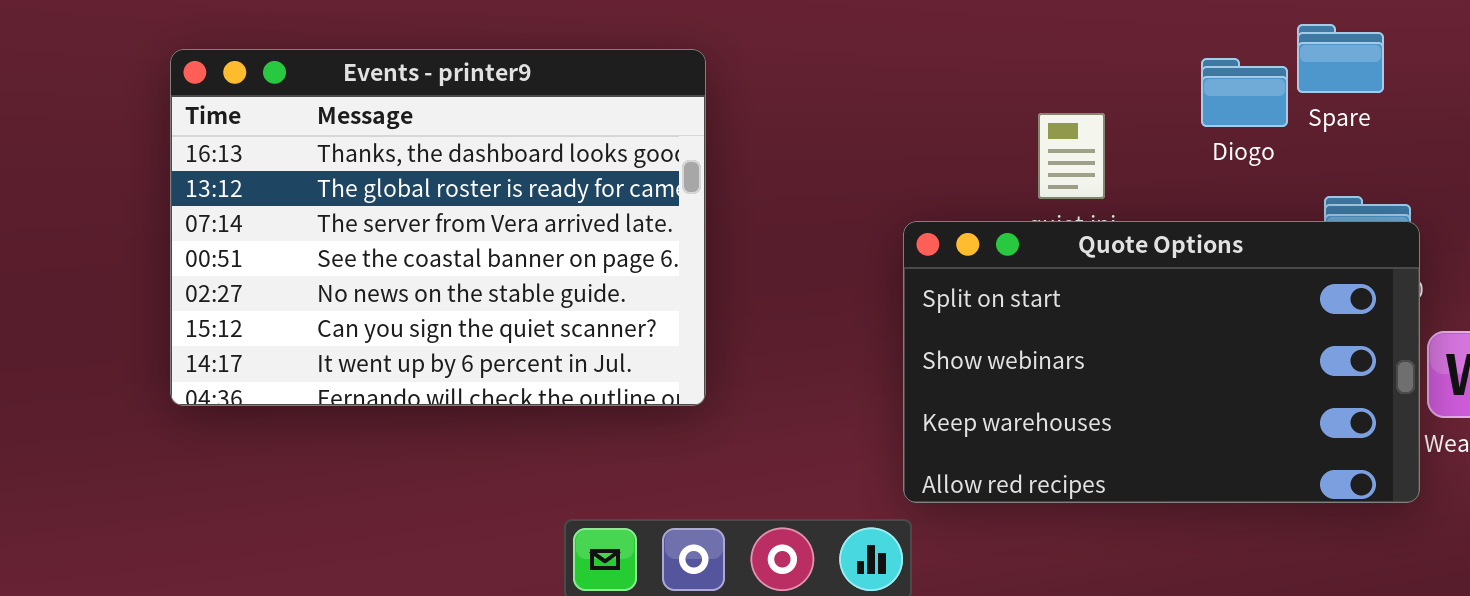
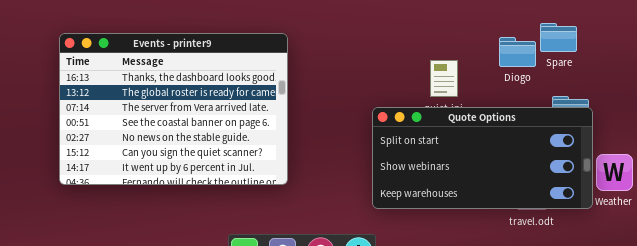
Quote Options: [903,221,1420,503] -> [372,107,593,209], resized

